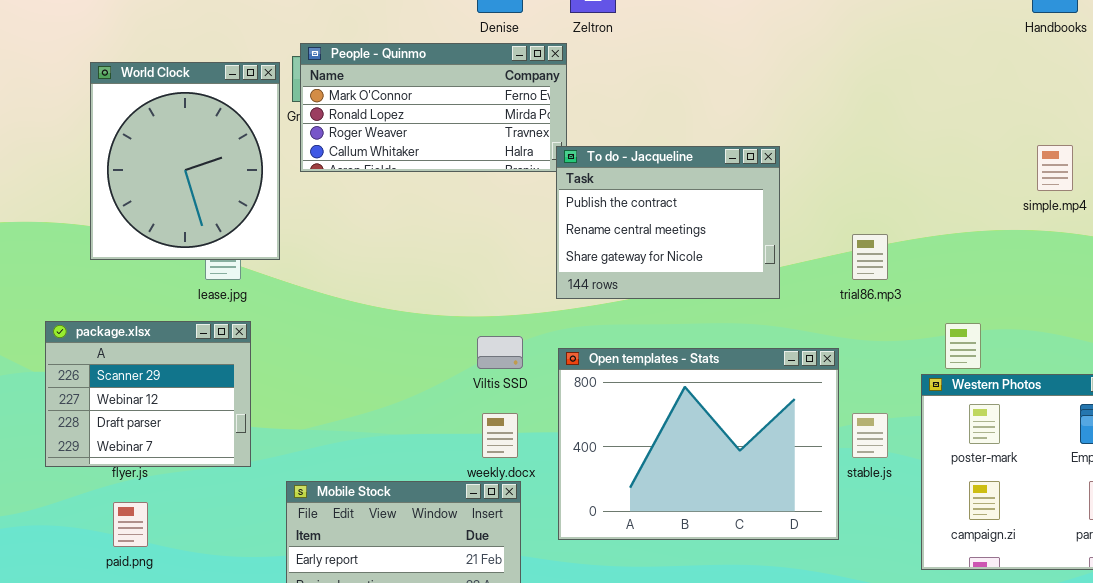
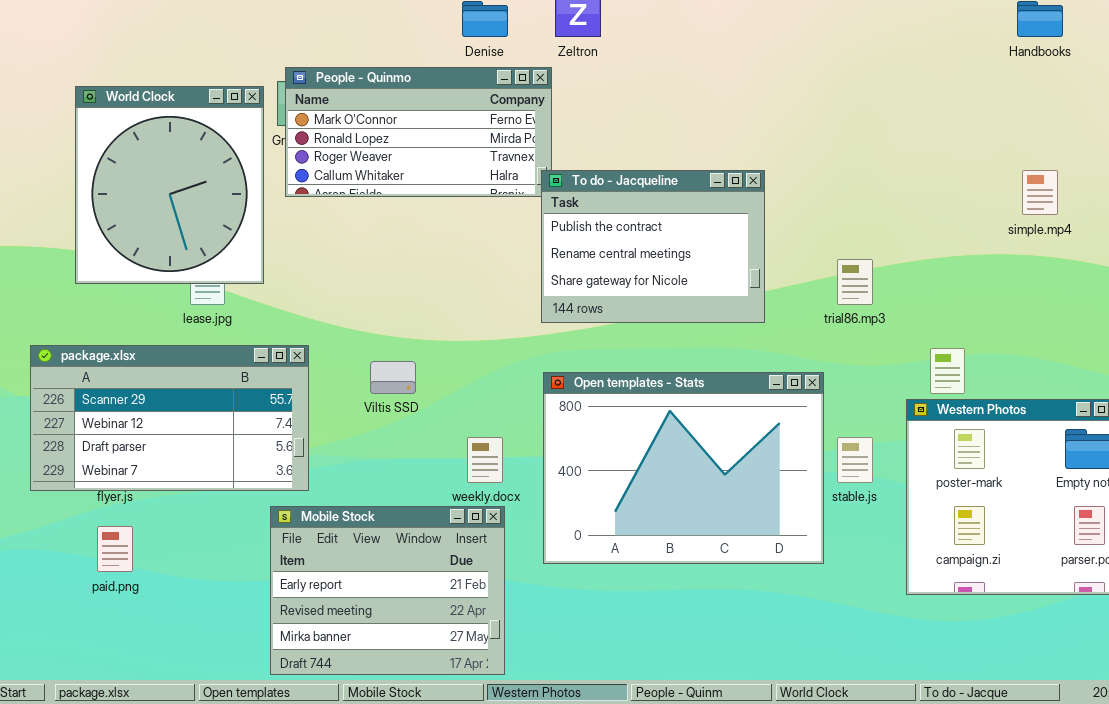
package.xlsx: [45,321,251,467] -> [30,345,309,491], resized
Viltis SSD: [477,336,523,369] -> [370,361,416,394], moved

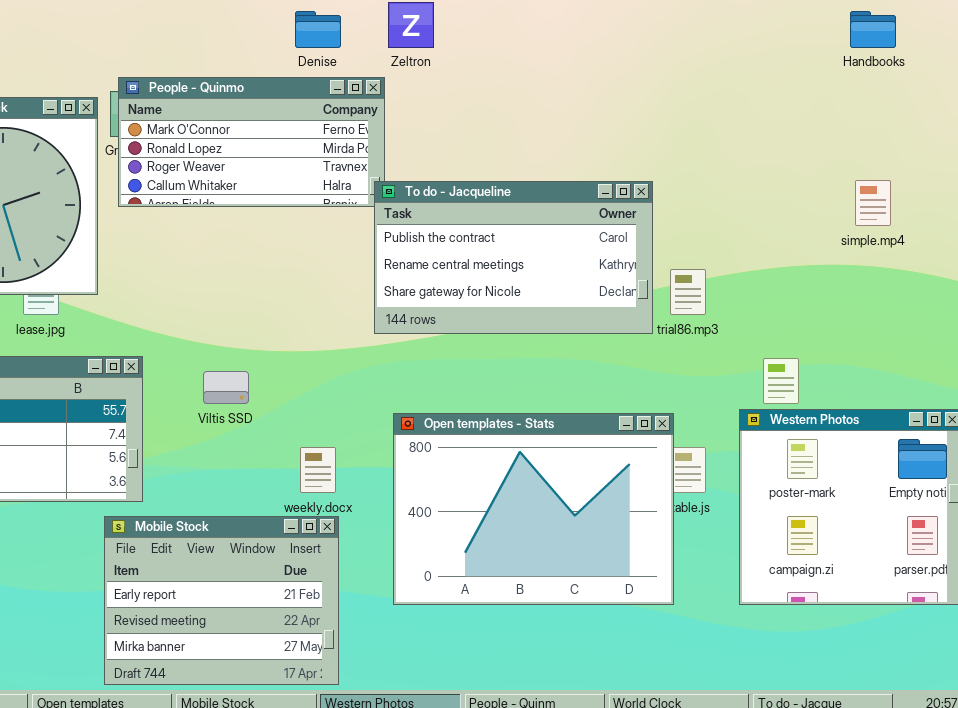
To do - Jacqueline: [541,170,765,323] -> [374,181,653,334], resized
Open templates - Stats: [543,372,824,564] -> [393,413,674,605], moved

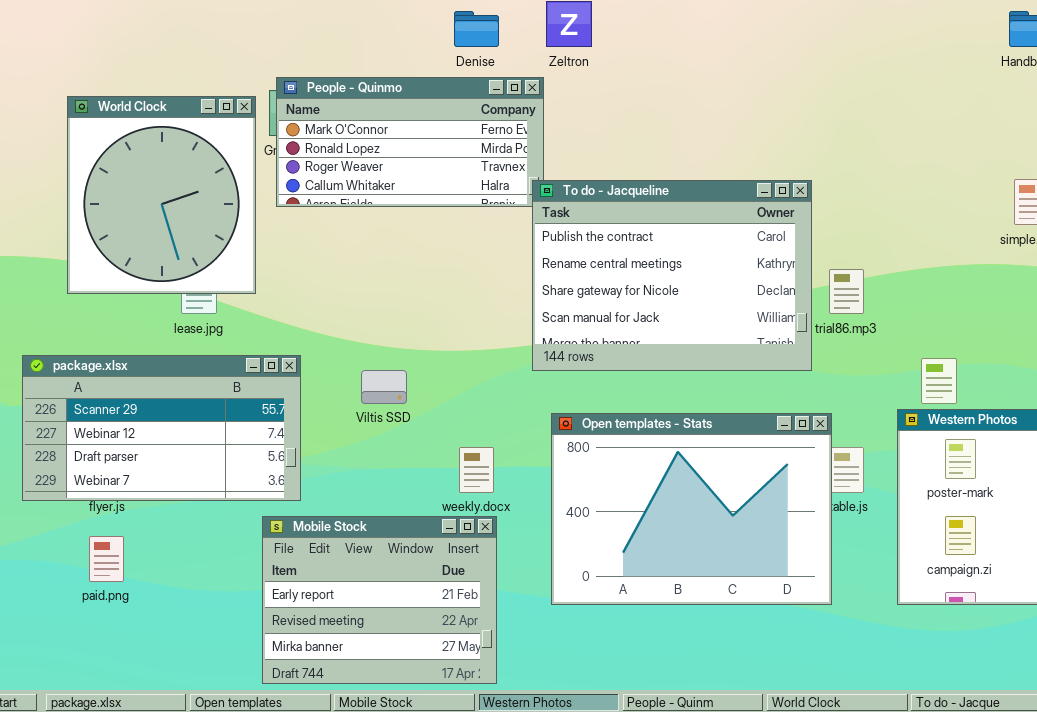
To do - Jacqueline: [374,181,653,334] -> [532,180,812,371], resized

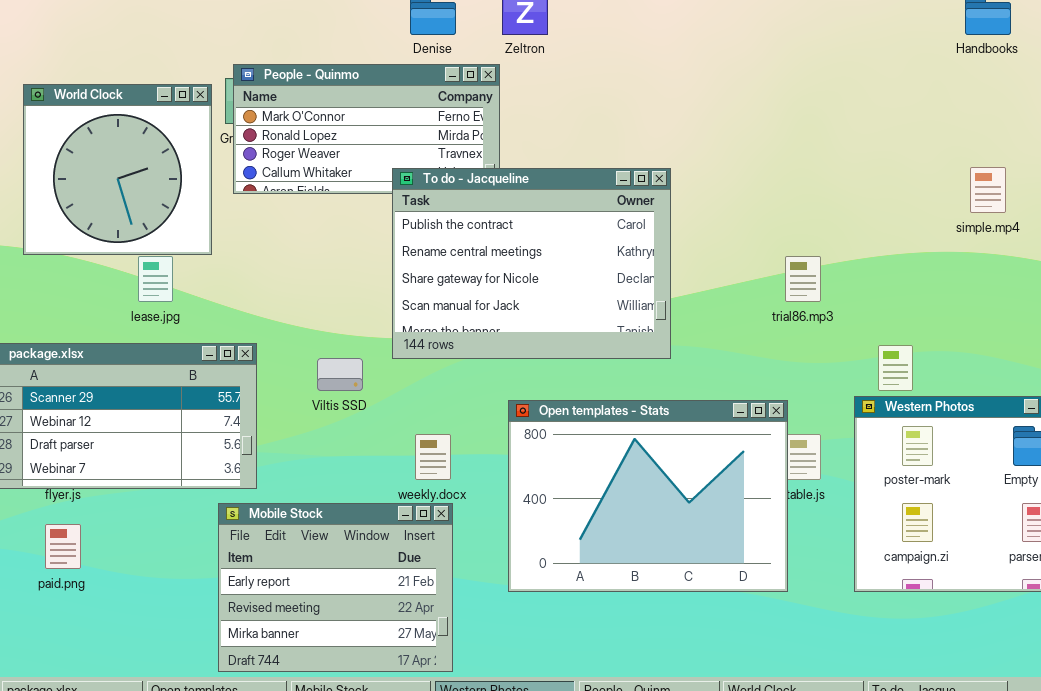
World Clock: [67,96,256,294] -> [23,84,212,255], resized
To do - Jacqueline: [532,180,812,371] -> [392,168,671,359], moved

